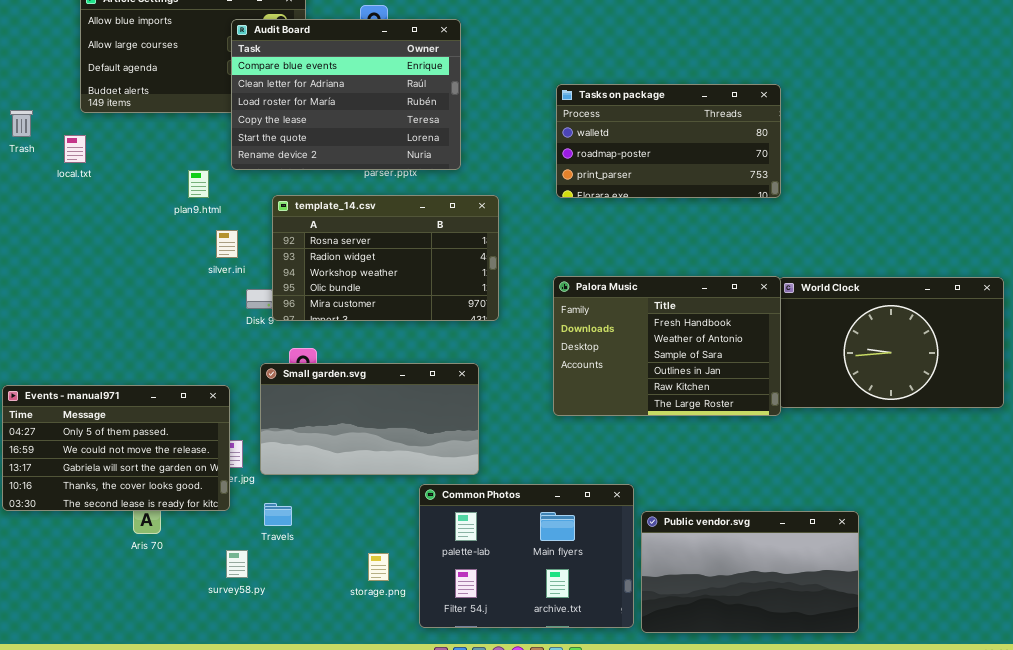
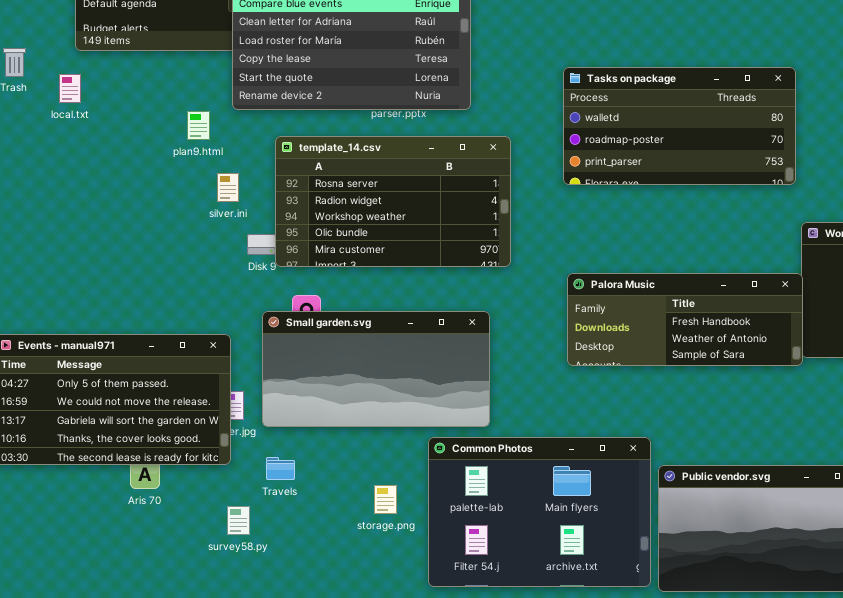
Tasks on package: [556,84,781,198] -> [563,67,796,185], moved
Palora Music: [553,276,781,416] -> [567,273,803,366], resized
storage.png: [368,553,389,581] -> [374,485,397,514], moved

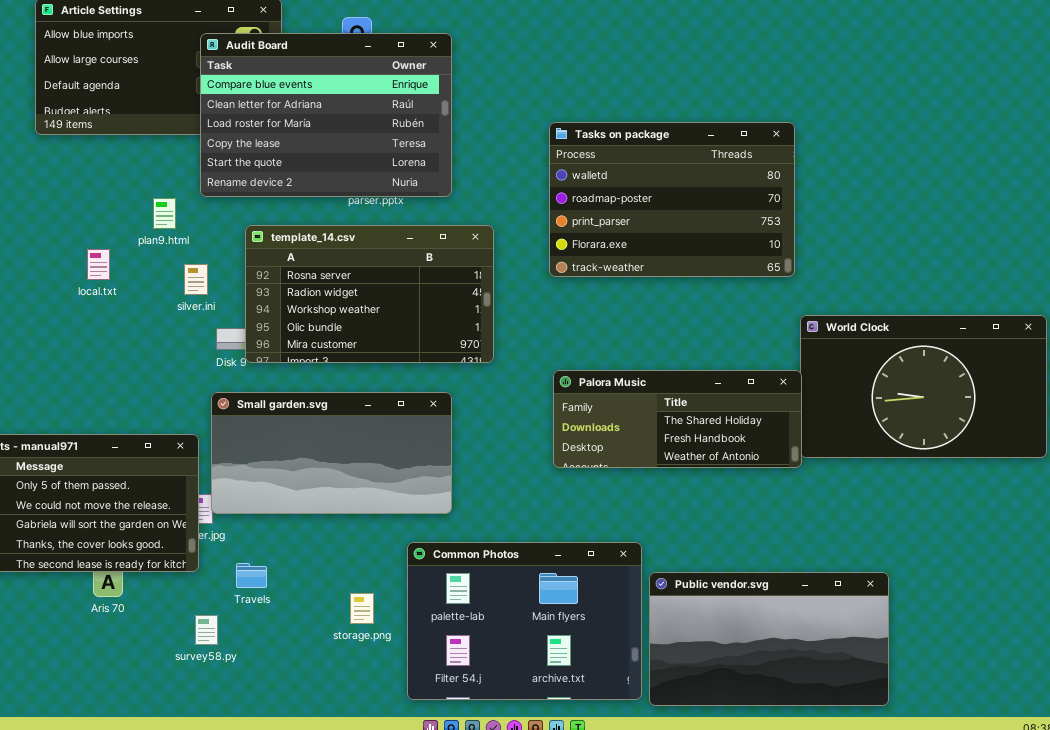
Tasks on package: [563,67,796,185] -> [549,122,795,277], resized
local.txt: [59,74,81,103] -> [87,249,110,280], moved
Palora Music: [567,273,803,366] -> [553,370,802,468], scrolled up 1 row
Small garden.svg: [262,311,490,427] -> [211,392,452,514], moved

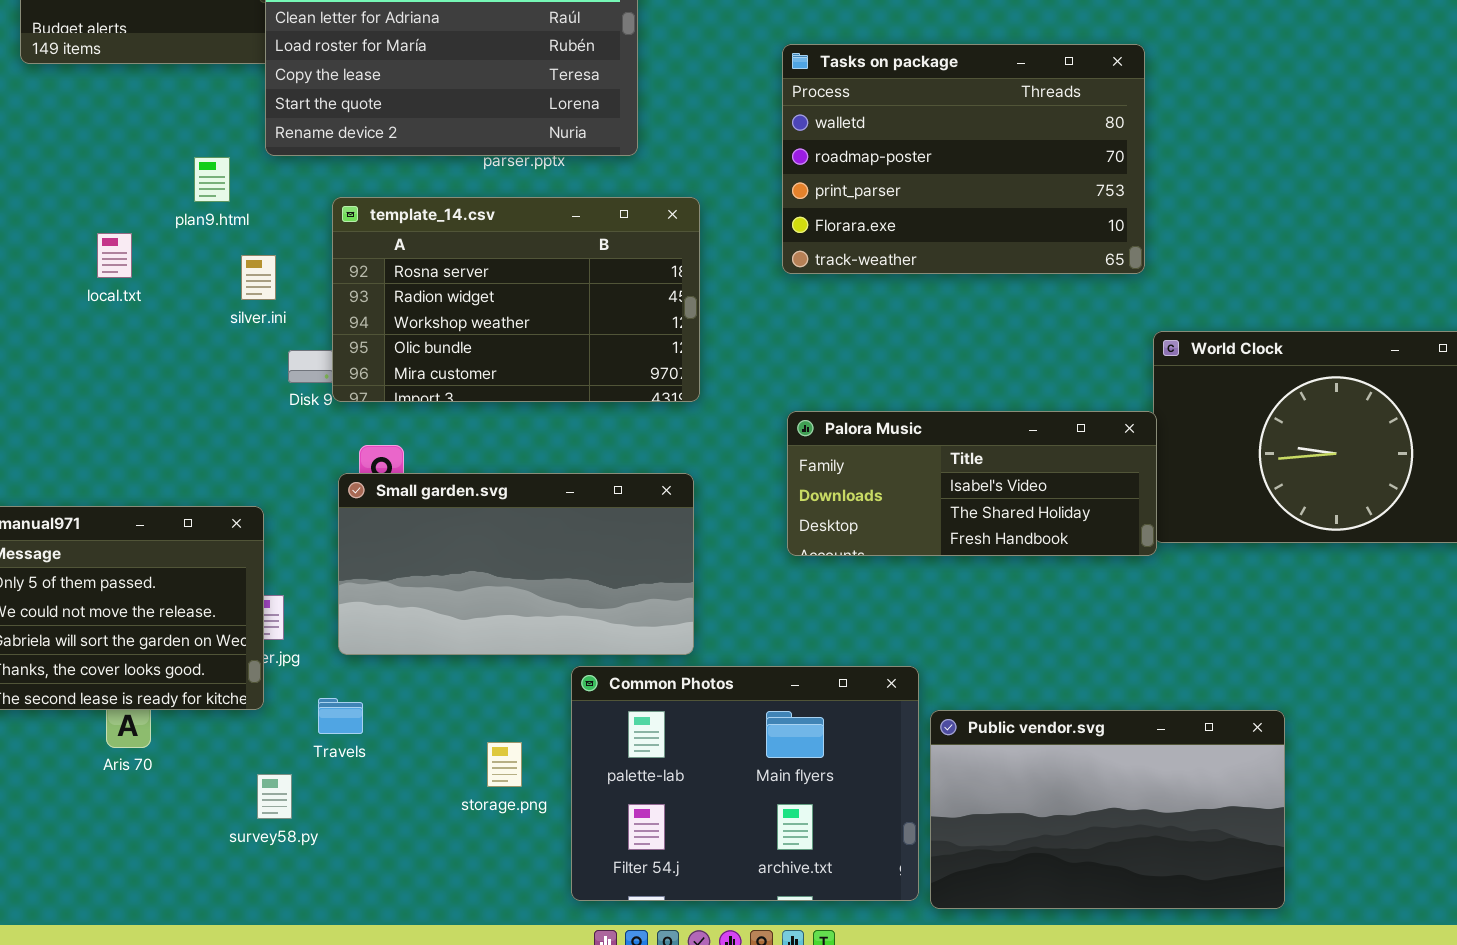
Palora Music: [553,370,802,468] -> [787,411,1157,556], scrolled up 1 row
Small garden.svg: [211,392,452,514] -> [338,473,694,655], moved

